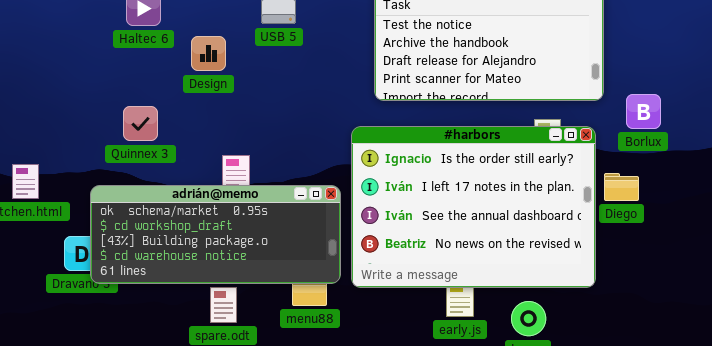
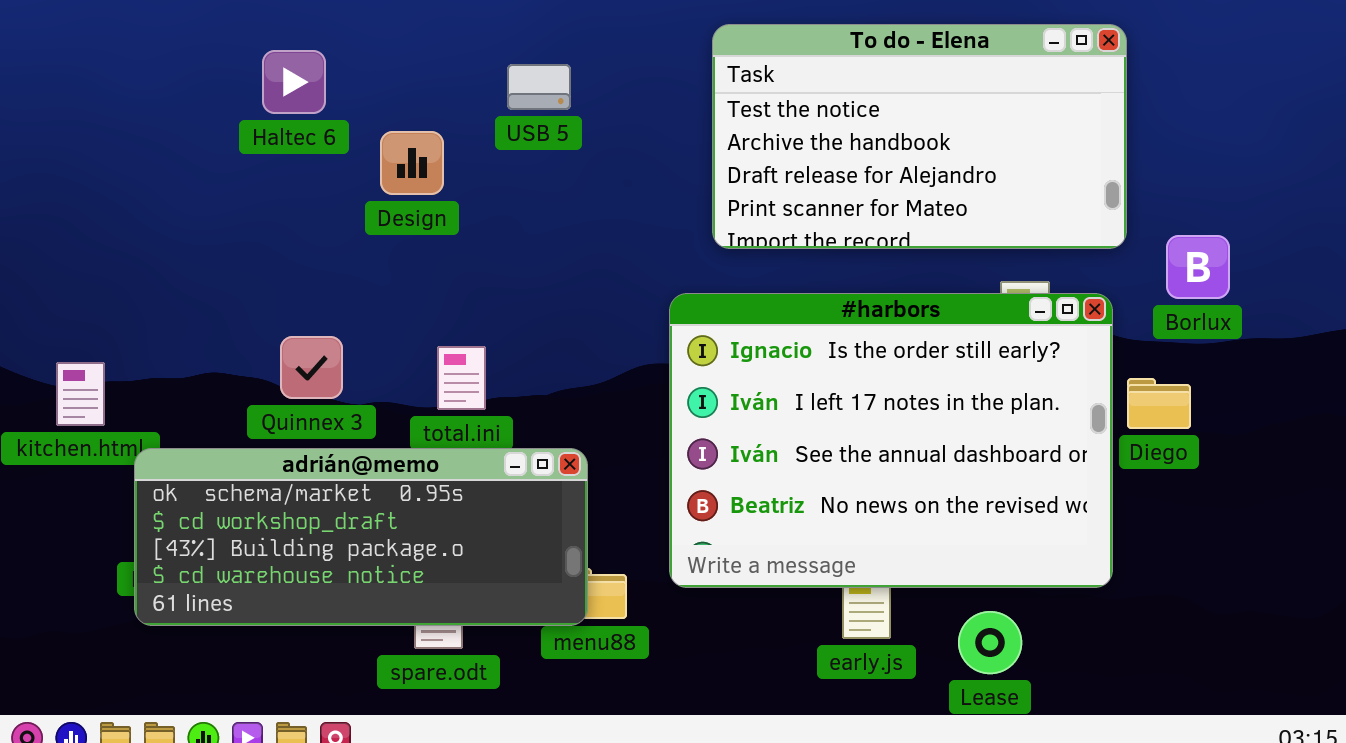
Quinnex 3: [123,106,158,141] -> [280,336,343,399], moved
adrián@memo: [90,185,341,284] -> [134,448,588,626], moved

